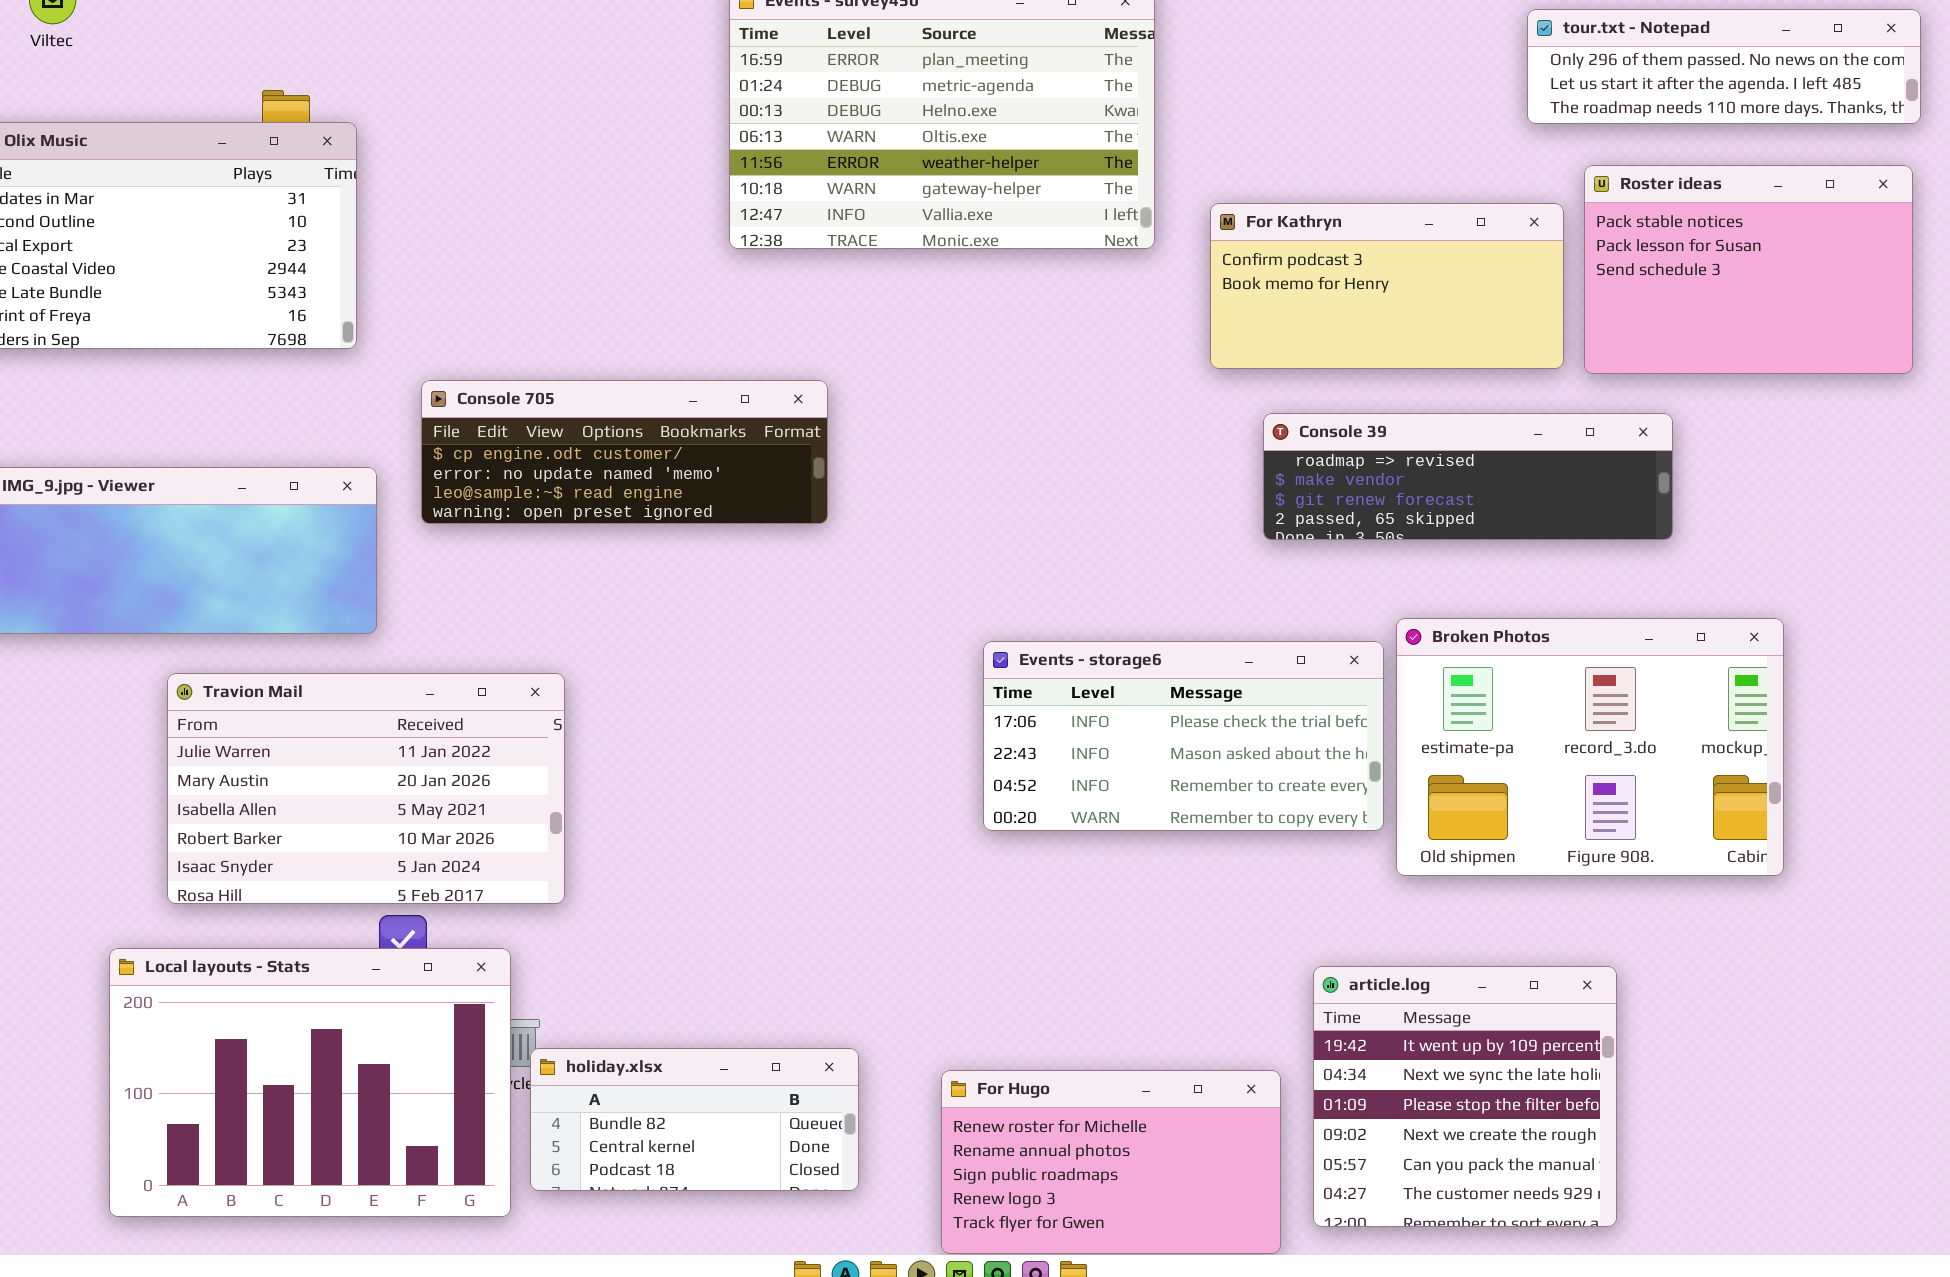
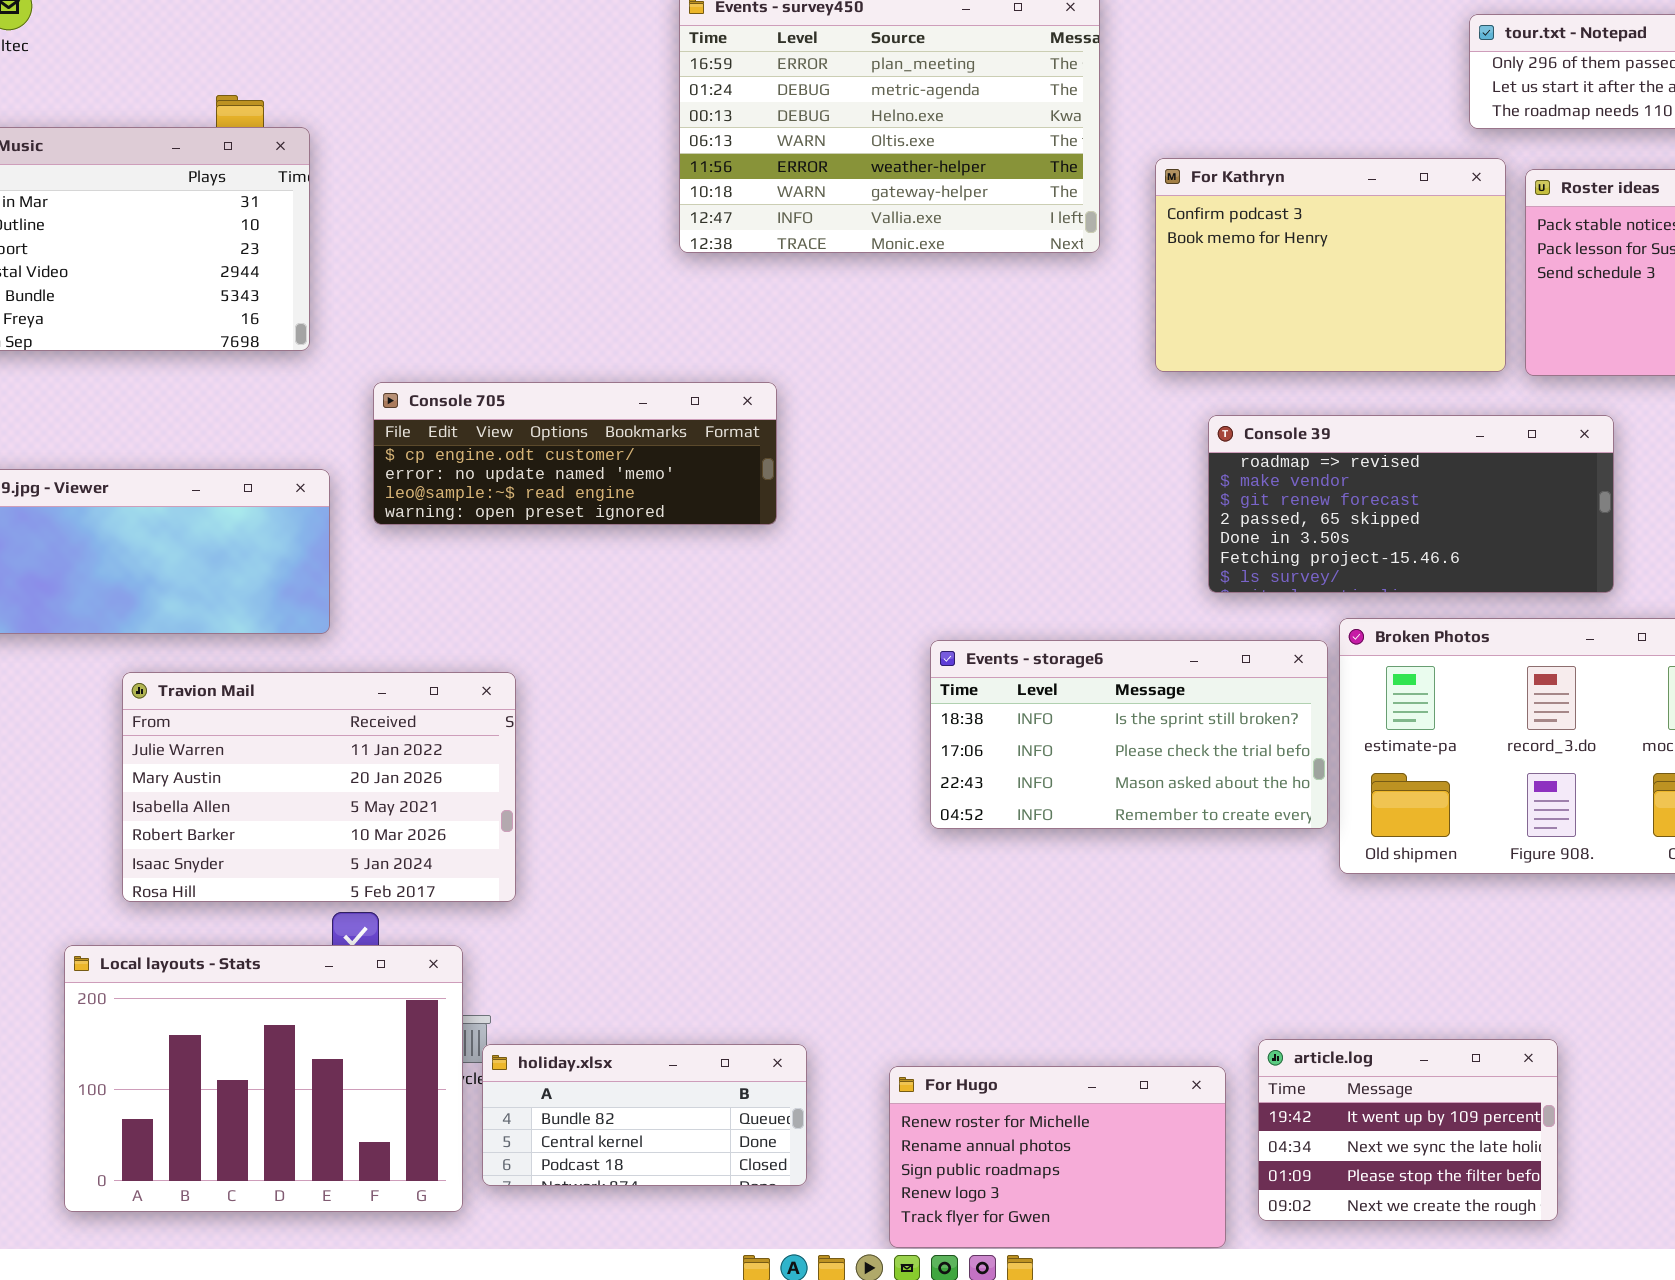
For Kathryn: [1210,203,1564,369] -> [1155,158,1506,372], resized
Console 39: [1263,413,1673,540] -> [1208,415,1614,593], resized
Events - storage6: [983,641,1384,831] -> [930,640,1328,829], scrolled up 1 row
article.log: [1313,966,1617,1227] -> [1258,1039,1558,1221], resized

